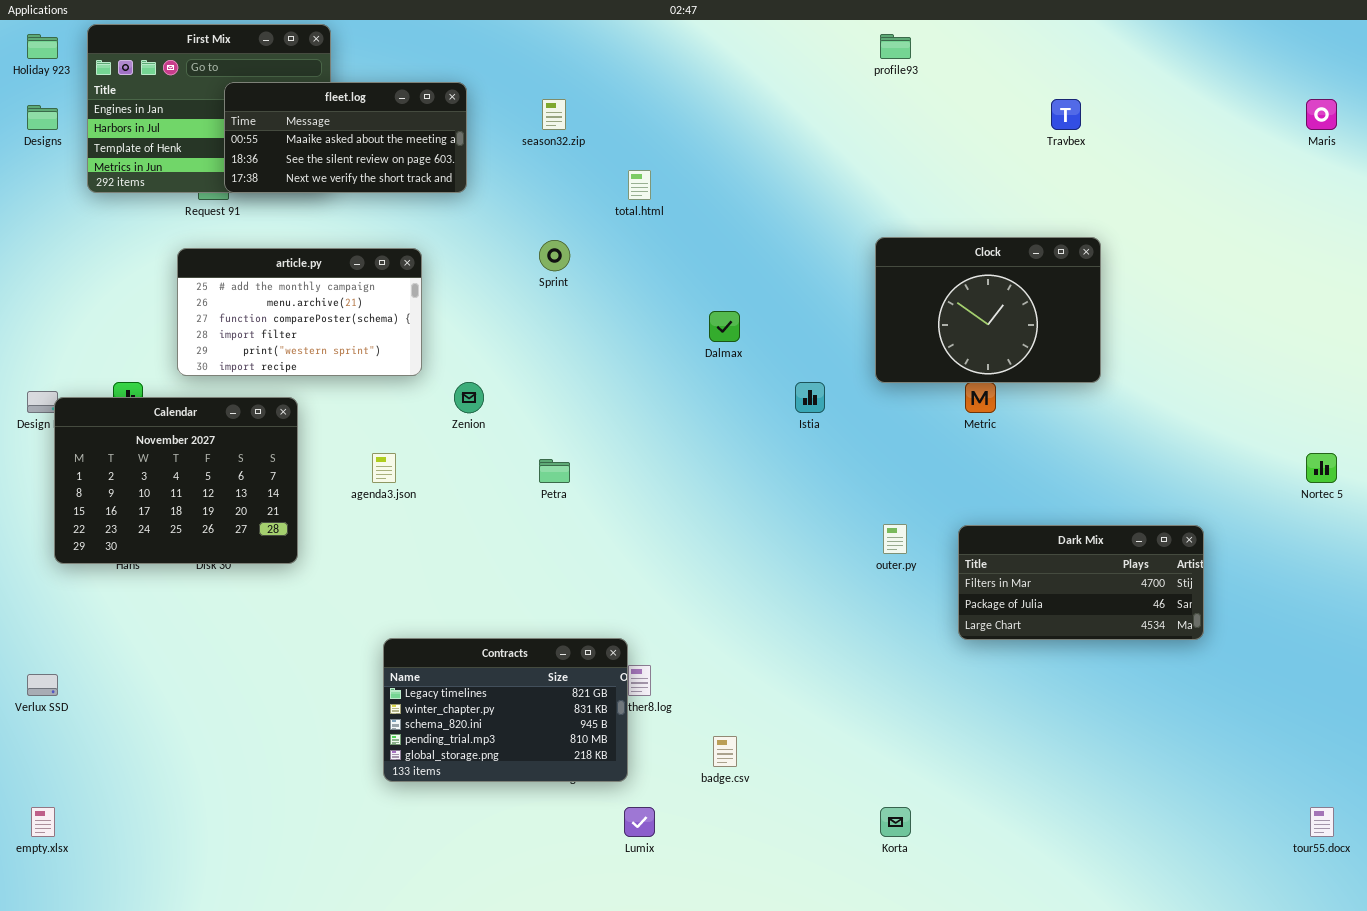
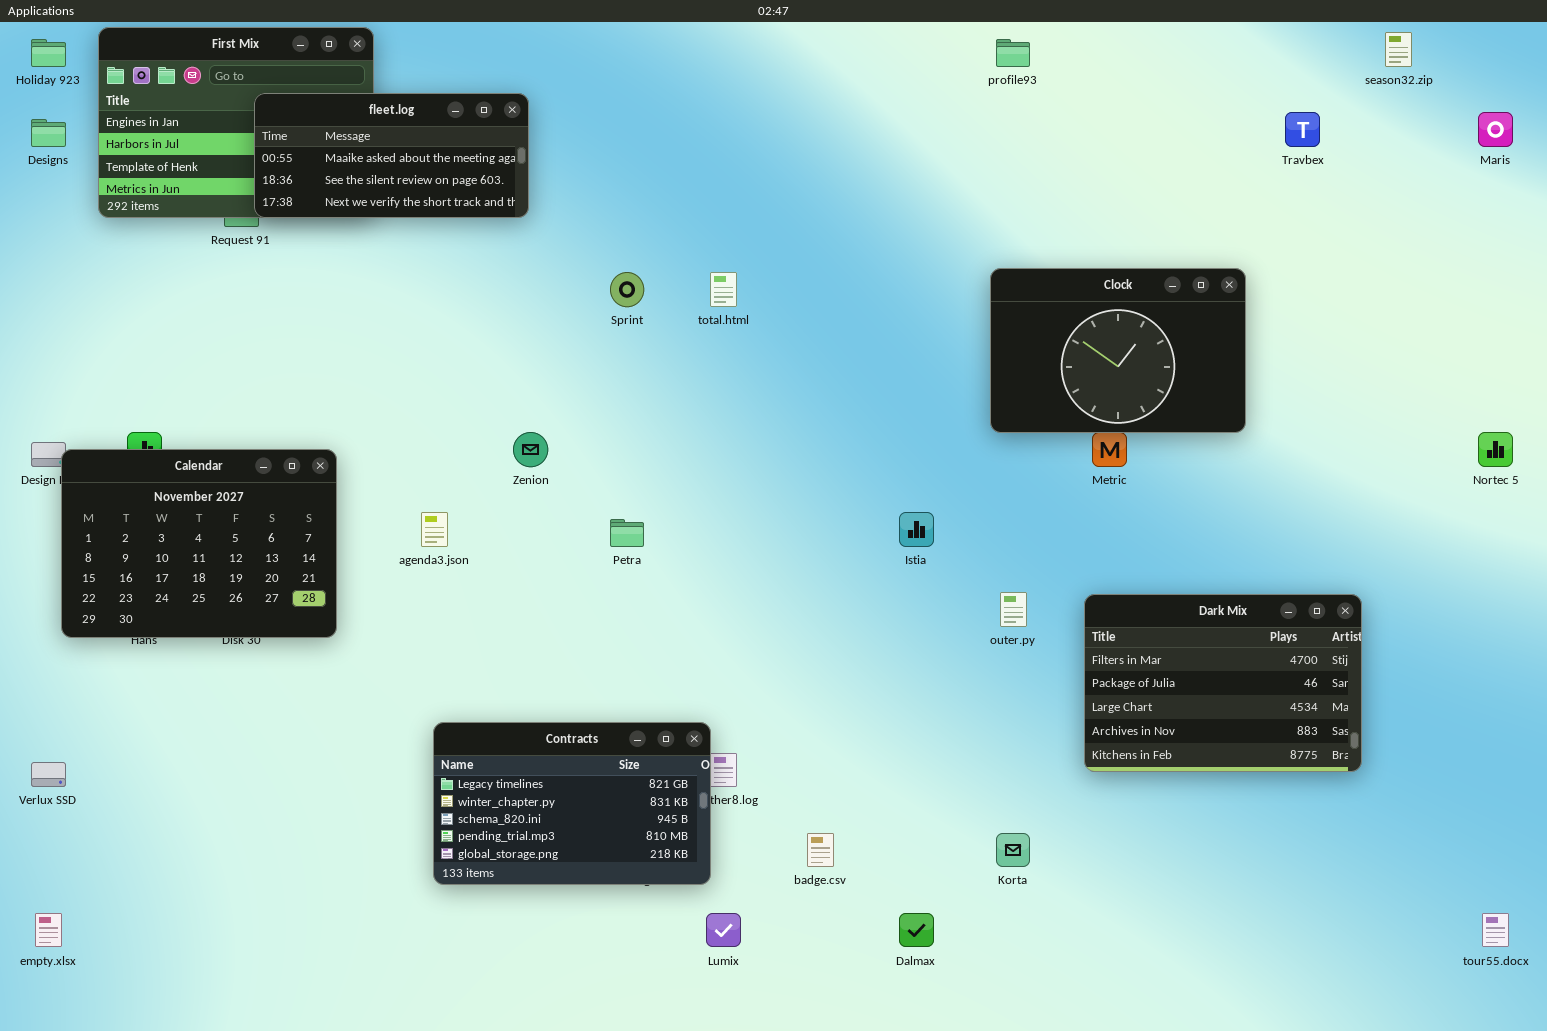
season32.zip: [542,99,566,130] -> [1385,32,1412,67], moved
Travbex: [1051,99,1081,130] -> [1285,112,1320,147], moved
total.html: [628,170,651,200] -> [710,272,737,307], moved
article.py: [177,248,422,376] -> none, closed
Dalmax: [709,311,740,342] -> [899,913,934,947], moved
Istia: [795,382,825,413] -> [899,512,934,547], moved
Nortec 5: [1306,453,1337,483] -> [1478,432,1513,467], moved
Dark Mix: [958,525,1204,640] -> [1084,594,1362,772], resized
Korta: [880,807,911,837] -> [996,833,1030,867], moved

